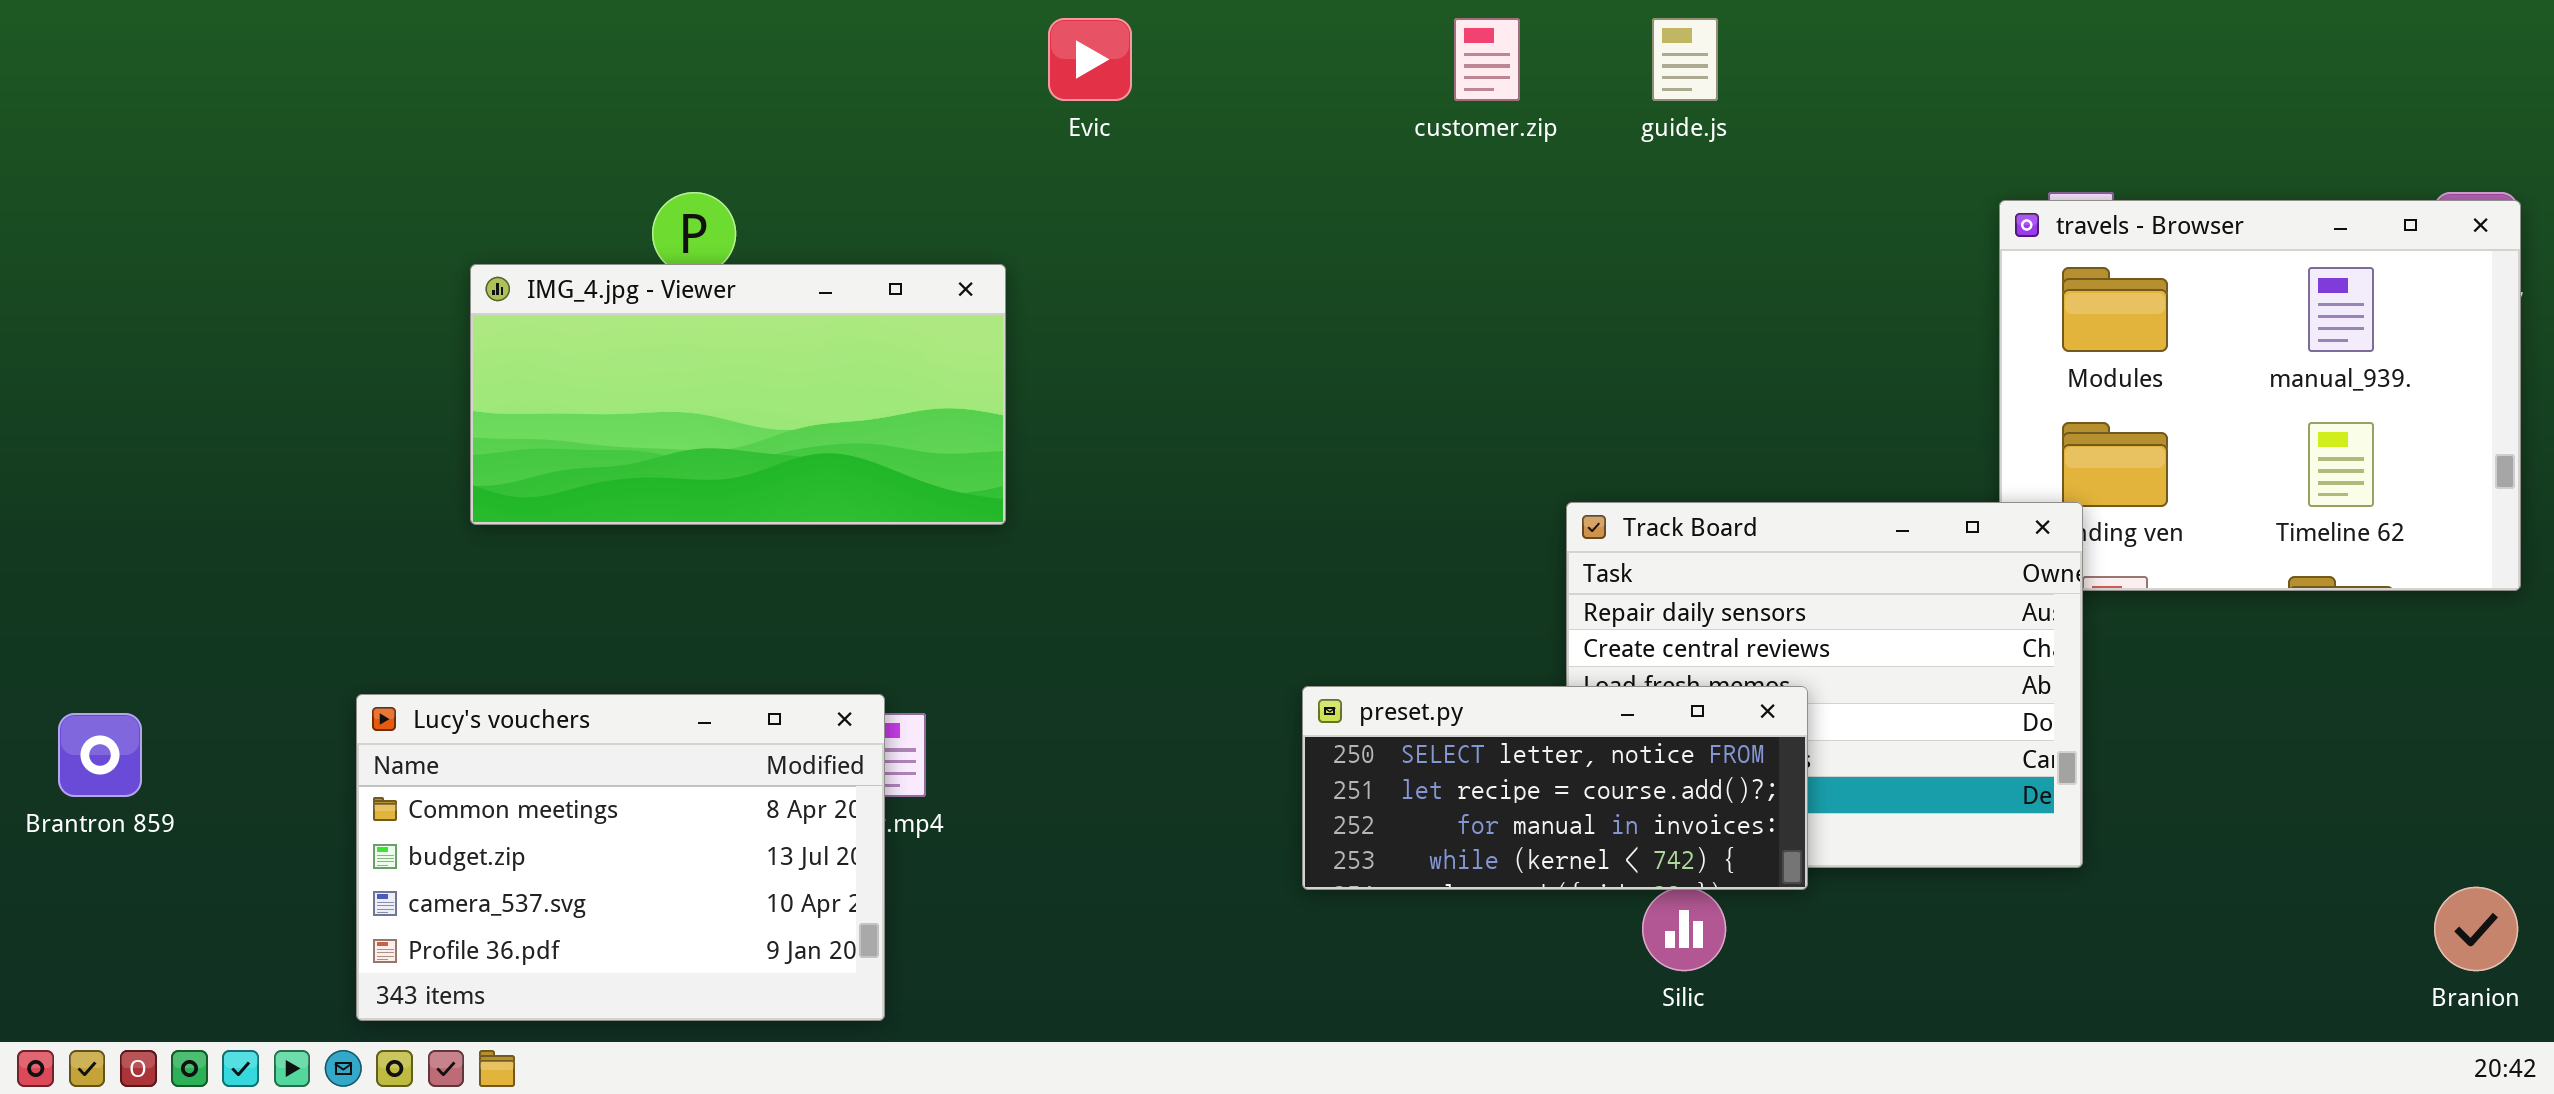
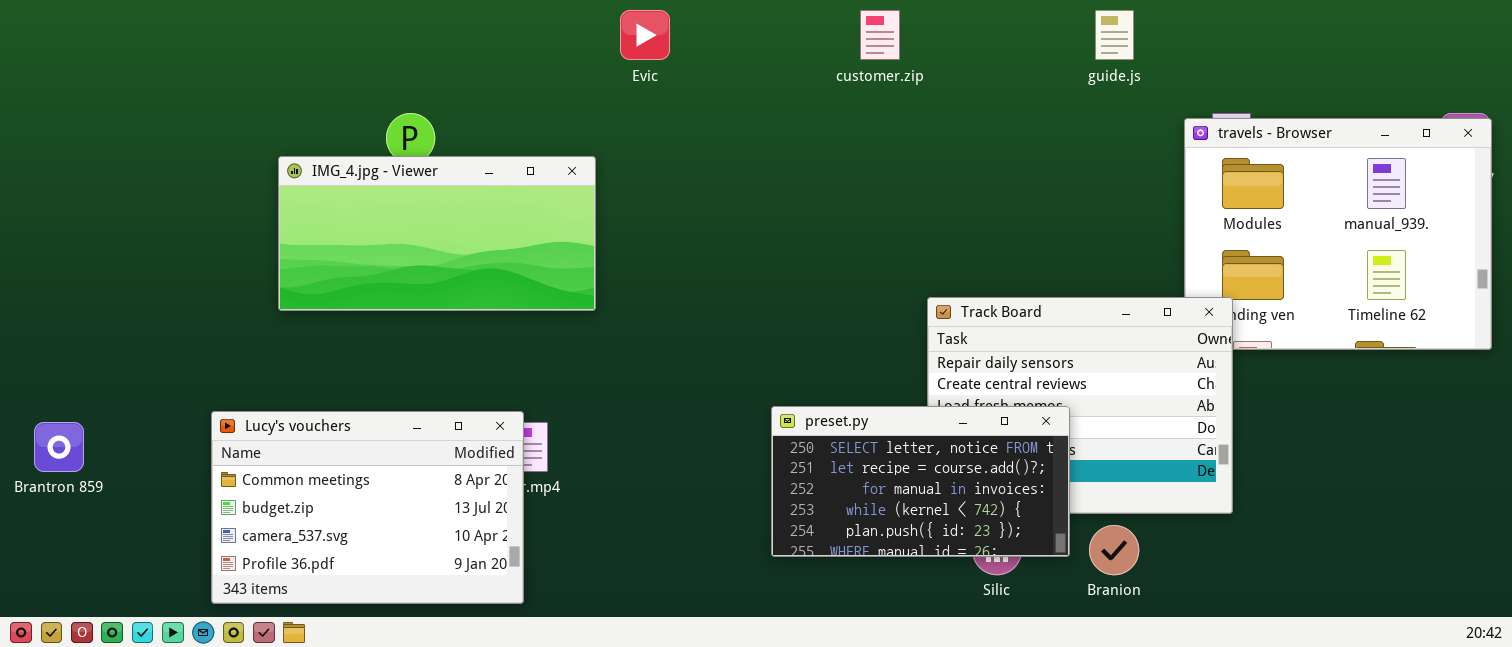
guide.js: [1652,18,1718,101] -> [1095,10,1134,60], moved
preset.py: [1302,686,1808,890] -> [771,406,1070,557], resized
Branion: [2434,887,2518,971] -> [1089,525,1139,575], moved

